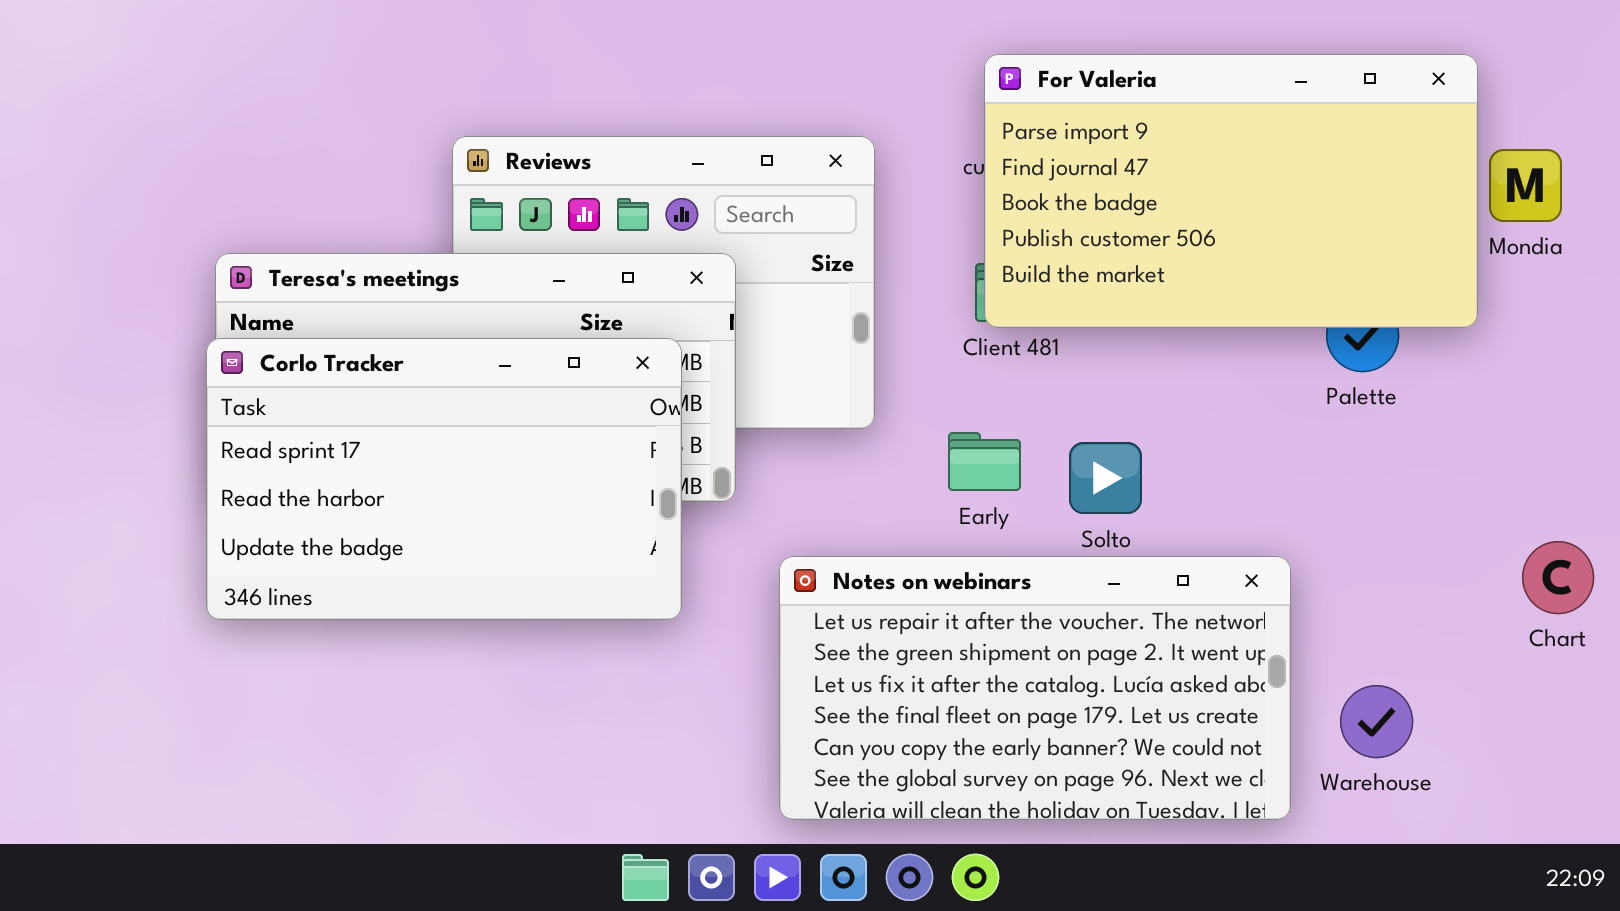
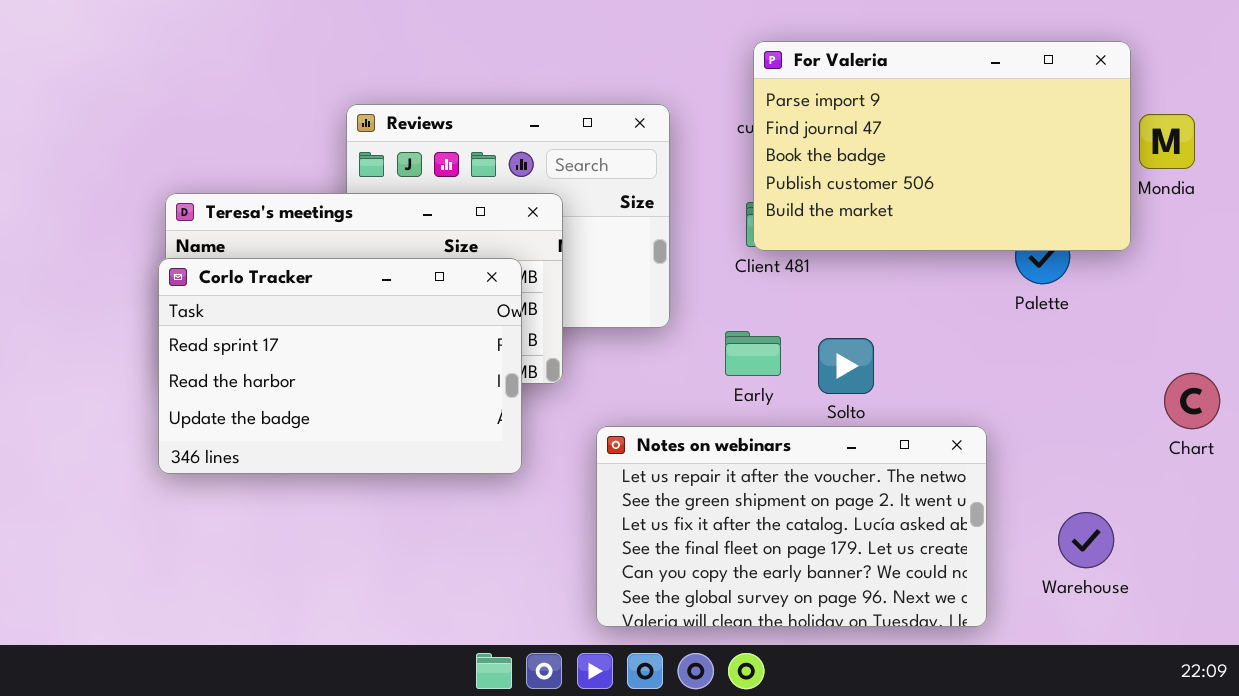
Chart: [1522,541,1594,614] -> [1164,373,1220,429], moved
Warehouse: [1340,685,1413,758] -> [1058,512,1114,568], moved

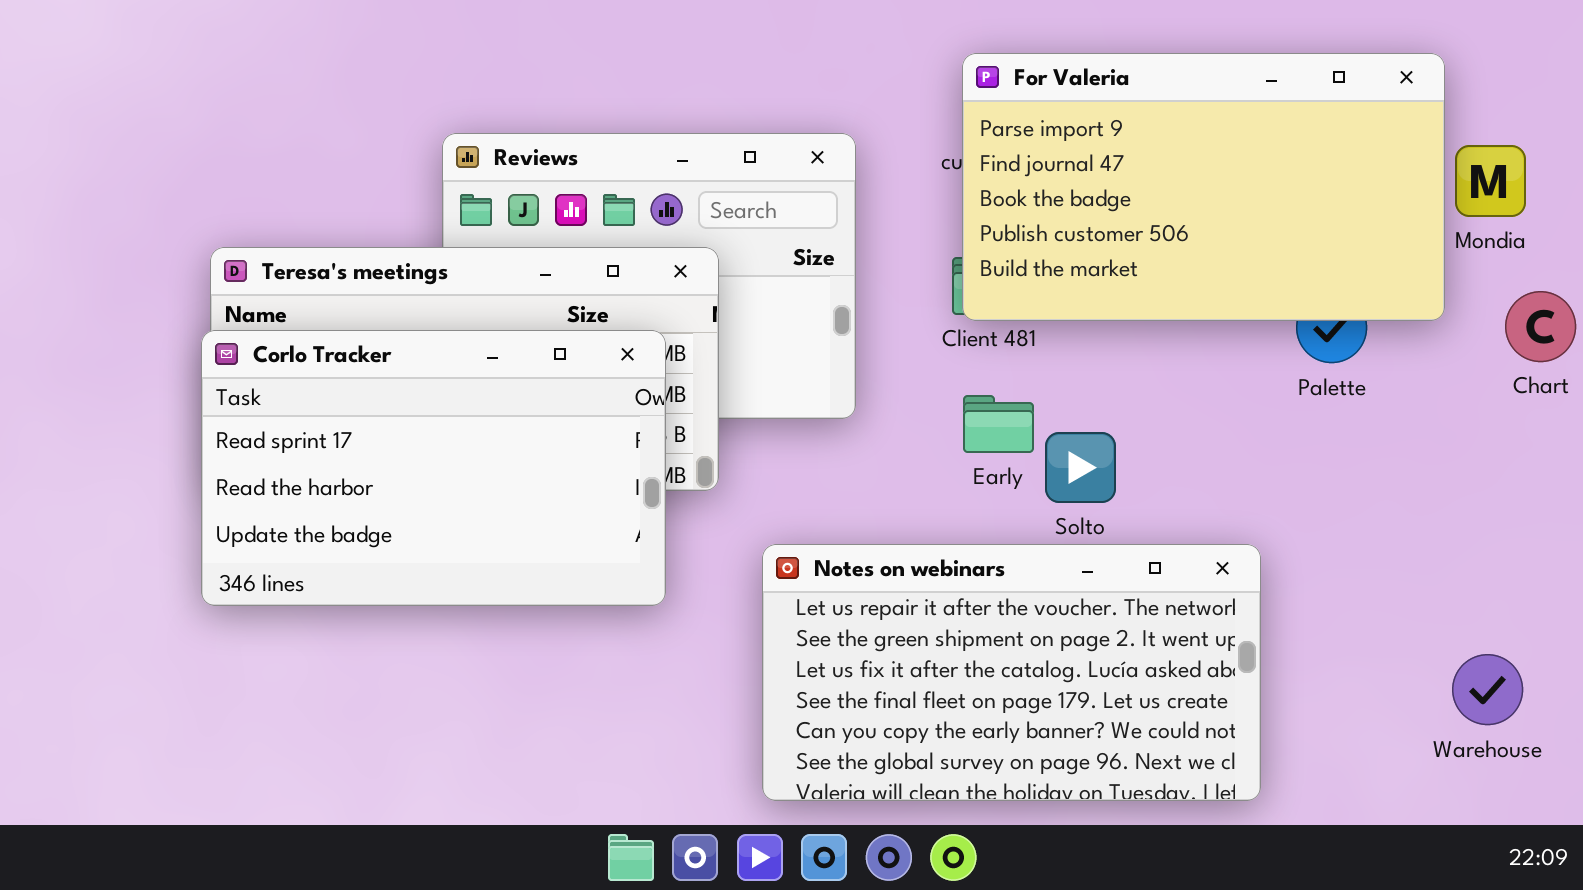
Early: [725,331,781,376] -> [963,395,1034,453], moved
Chart: [1164,373,1220,429] -> [1505,291,1576,362], moved
Warehouse: [1058,512,1114,568] -> [1452,654,1523,725], moved

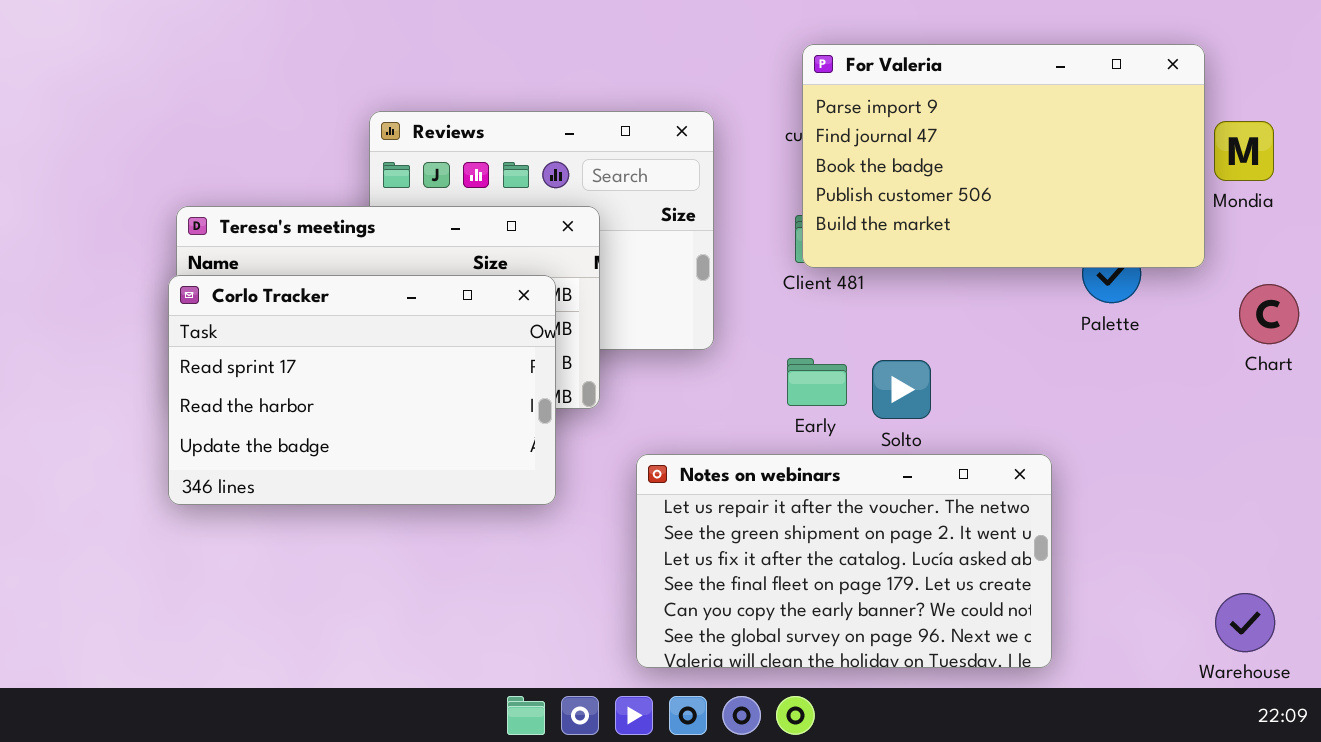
Chart: [1505,291,1576,362] -> [1239,284,1299,344], moved
Early: [963,395,1034,453] -> [787,358,847,406], moved
Warehouse: [1452,654,1523,725] -> [1215,593,1275,652], moved

